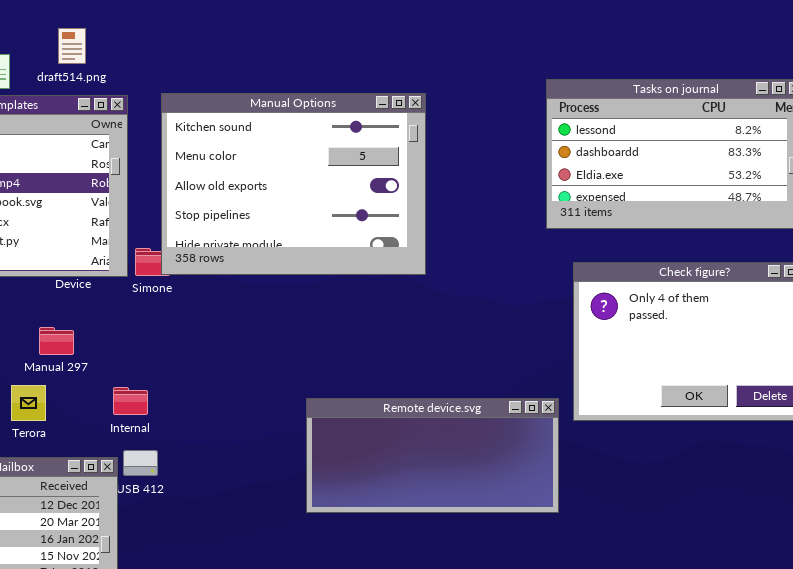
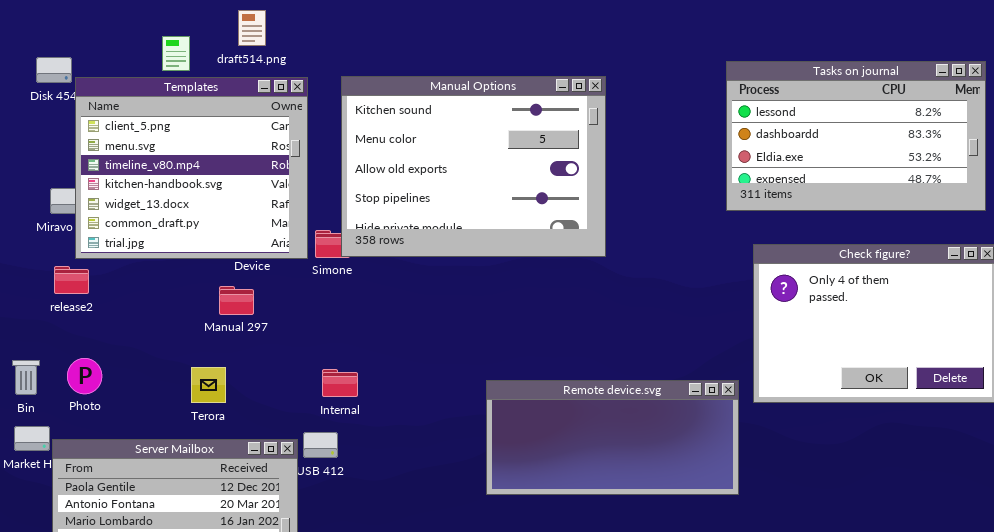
Manual 297: [39,327,74,355] -> [219,286,254,315], moved
Internal: [113,387,148,415] -> [322,369,358,397], moved

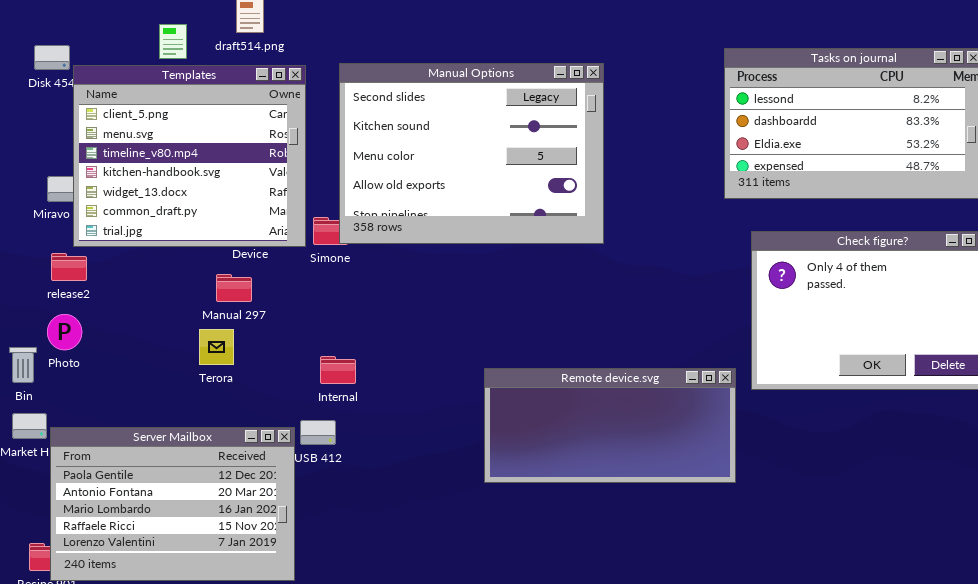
Manual Options: [341,76,606,257] -> [339,63,604,244], scrolled up 1 row
Photo: [67,358,102,394] -> [47,314,82,350], moved
Terora: [191,367,226,403] -> [199,329,234,365], moved

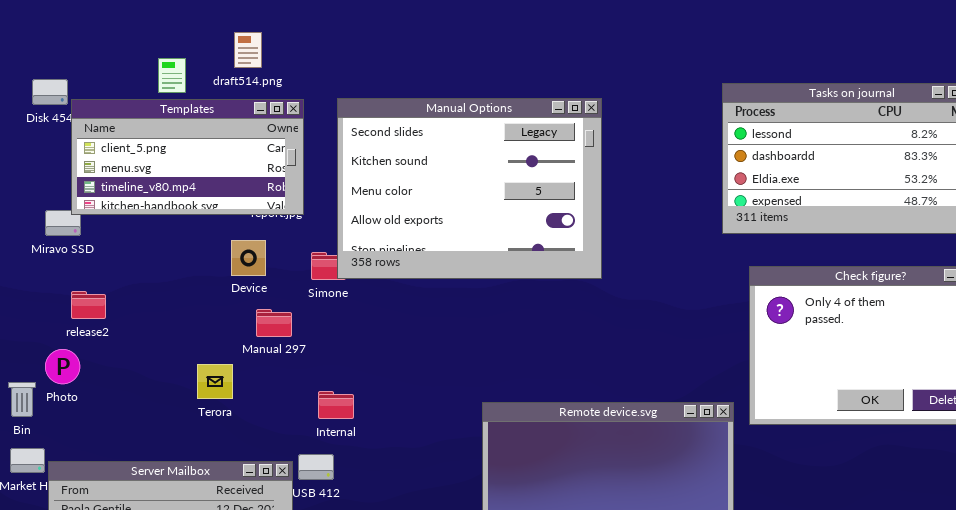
Templates: [73,65,306,247] -> [71,99,304,215], resized
release2: [51,253,87,281] -> [71,291,106,319], moved
Manual 297: [216,274,252,302] -> [256,309,292,337], moved

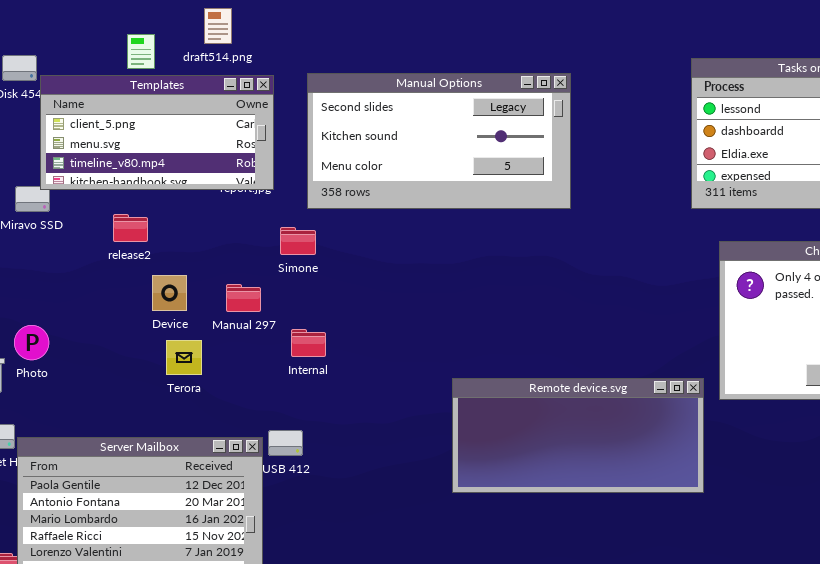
Manual Options: [337,98,602,279] -> [307,73,571,209], resized
Device: [231,240,266,276] -> [152,275,187,311], moved
release2: [71,291,106,319] -> [113,214,148,242], moved
Internal: [318,391,354,419] -> [291,329,326,357], moved

